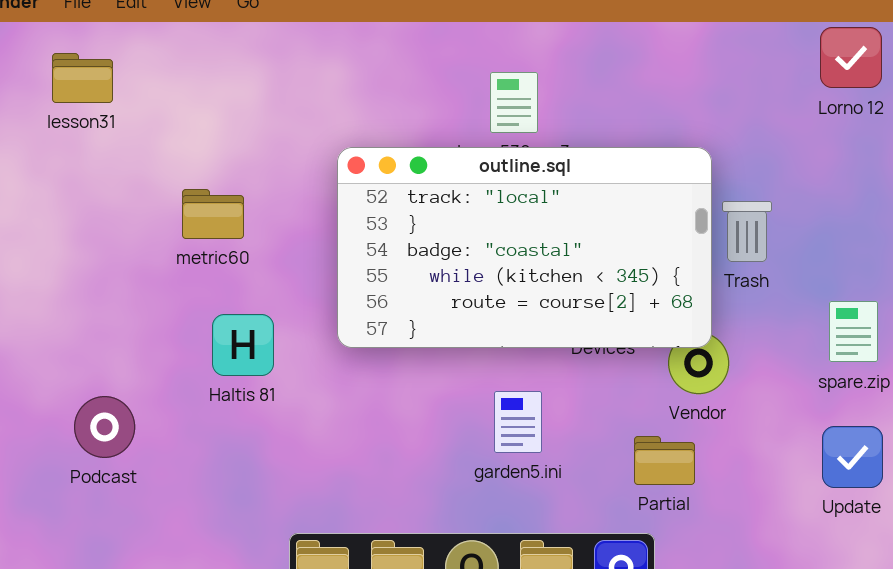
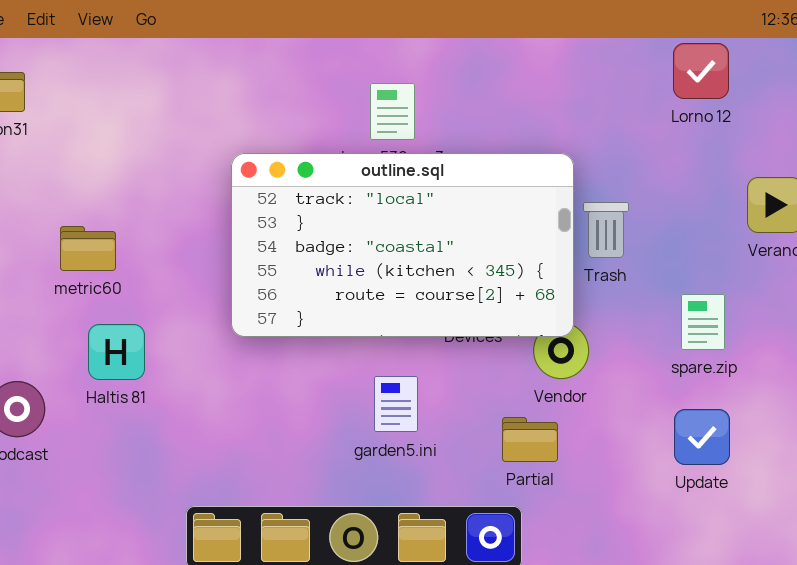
metric60: [182,189,244,239] -> [60,226,116,271], moved
Haltis 81: [212,314,274,376] -> [88,324,145,380], moved

